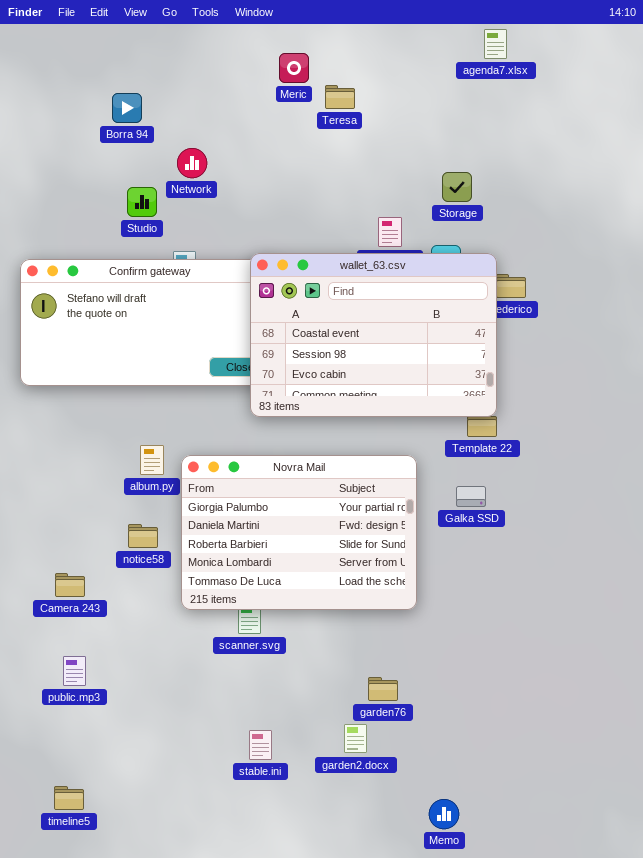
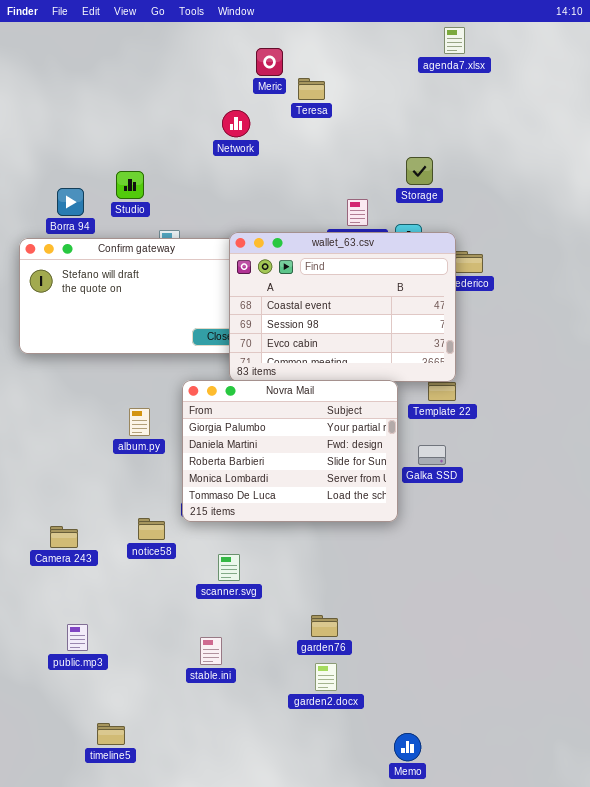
Borra 94: [112,93,142,123] -> [57,188,84,216], moved
Network: [177,148,207,178] -> [222,110,250,137], moved
Novra Mail: [181,455,417,610] -> [182,380,398,522], moved
notice58: [128,524,158,548] -> [138,518,165,540], moved
public.mp3: [63,656,86,686] -> [67,624,88,651], moved
garden76: [368,677,398,701] -> [311,615,338,637], moved
stable.ini: [249,730,272,760] -> [200,637,222,665], moved
timeline5: [54,786,84,810] -> [97,723,125,745], moved

